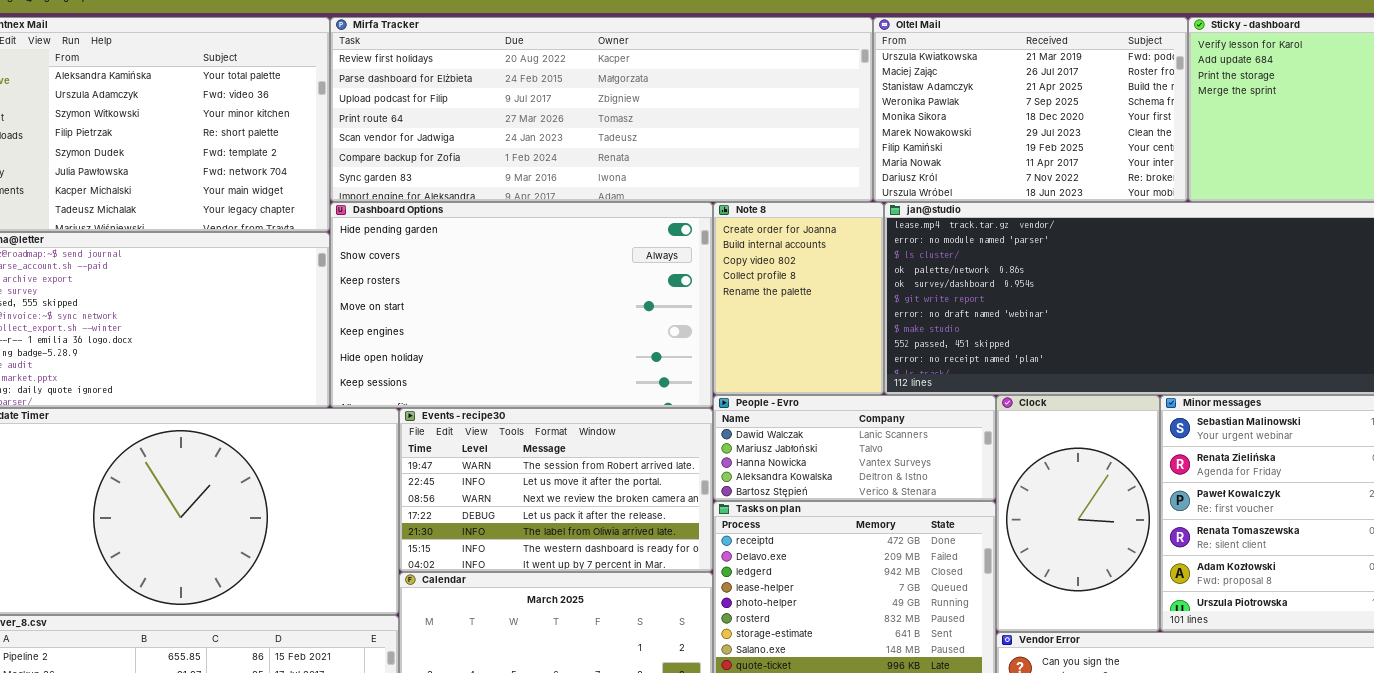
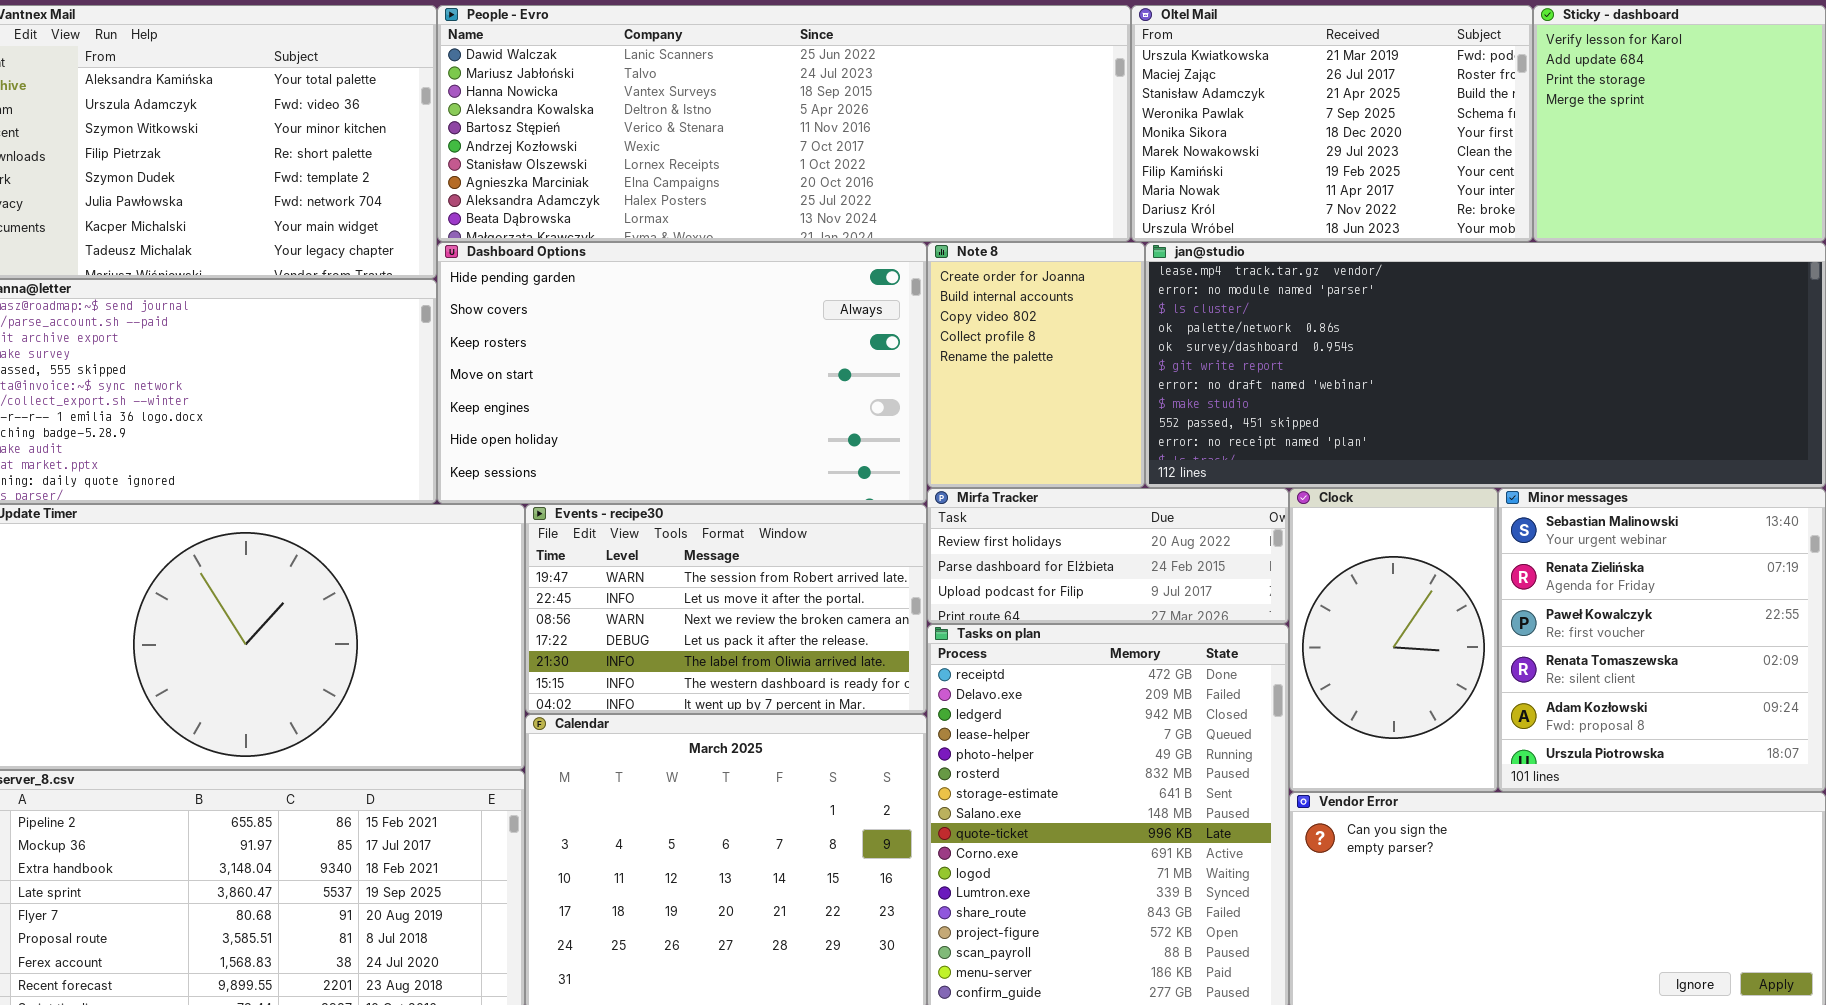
Mirfa Tracker: [330,17,873,202] -> [927,488,1289,624], moved, resized
People - Evro: [713,395,996,501] -> [437,5,1131,242], moved, resized

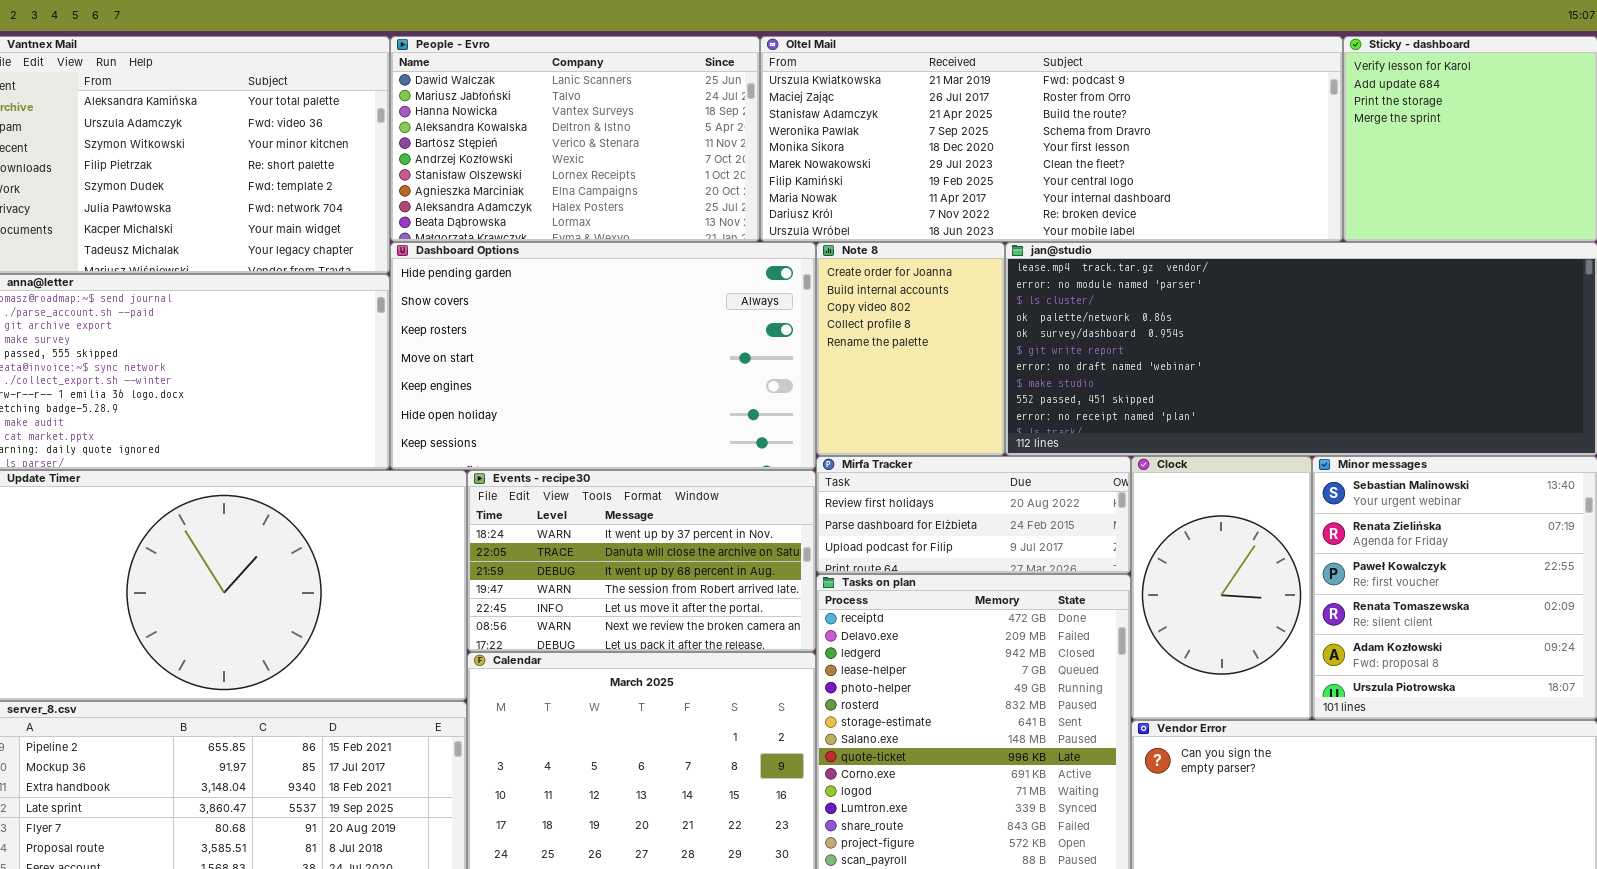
People - Evro: [437,5,1131,242] -> [390,36,760,242], resized
Oltel Mail: [1131,5,1533,242] -> [760,36,1343,242], resized
Events - recipe30: [525,504,927,714] -> [467,470,816,652], scrolled up 3 rows

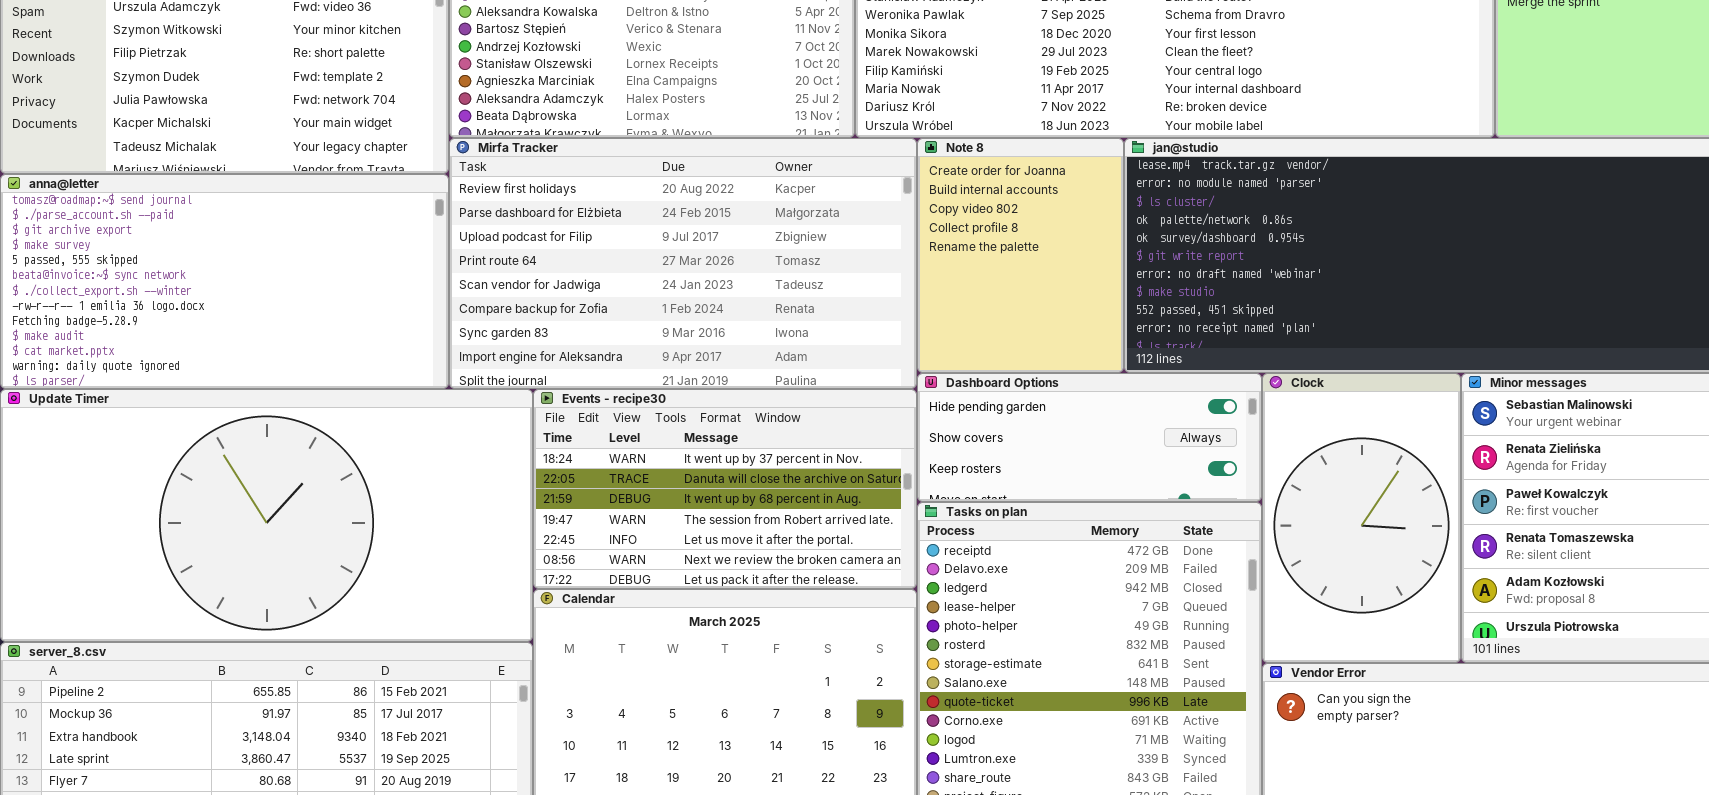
Dashboard Options: [390,242,816,470] -> [917,373,1262,502], moved, resized
Mirfa Tracker: [816,456,1131,574] -> [449,138,917,389], moved, resized

